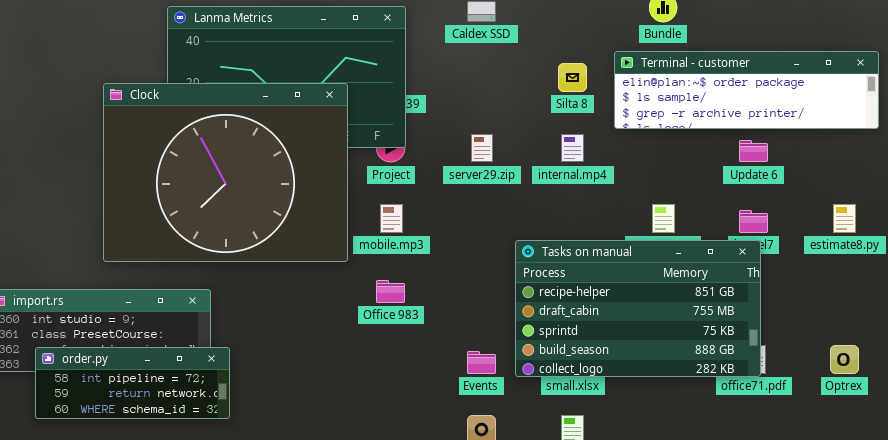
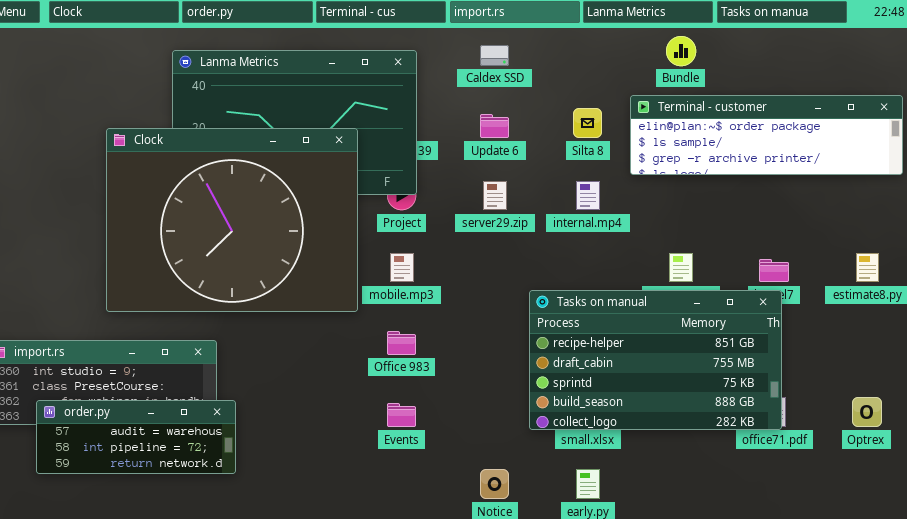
Update 6: [739,140,768,162] -> [480,114,509,138], moved
order.py: [35,347,230,419] -> [36,400,236,474], scrolled up 1 row
Events: [467,351,496,374] -> [387,403,416,427], moved

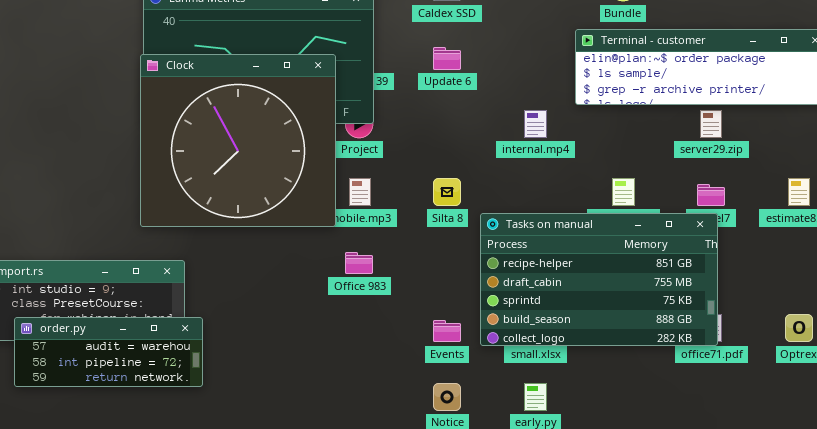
Silta 8: [573,108,602,138] -> [433,178,461,206], moved
Clock: [106,128,358,312] -> [140,54,336,227], moved, resized
server29.zip: [483,181,507,210] -> [700,110,722,138], moved
Events: [387,403,416,427] -> [433,320,461,342], moved

